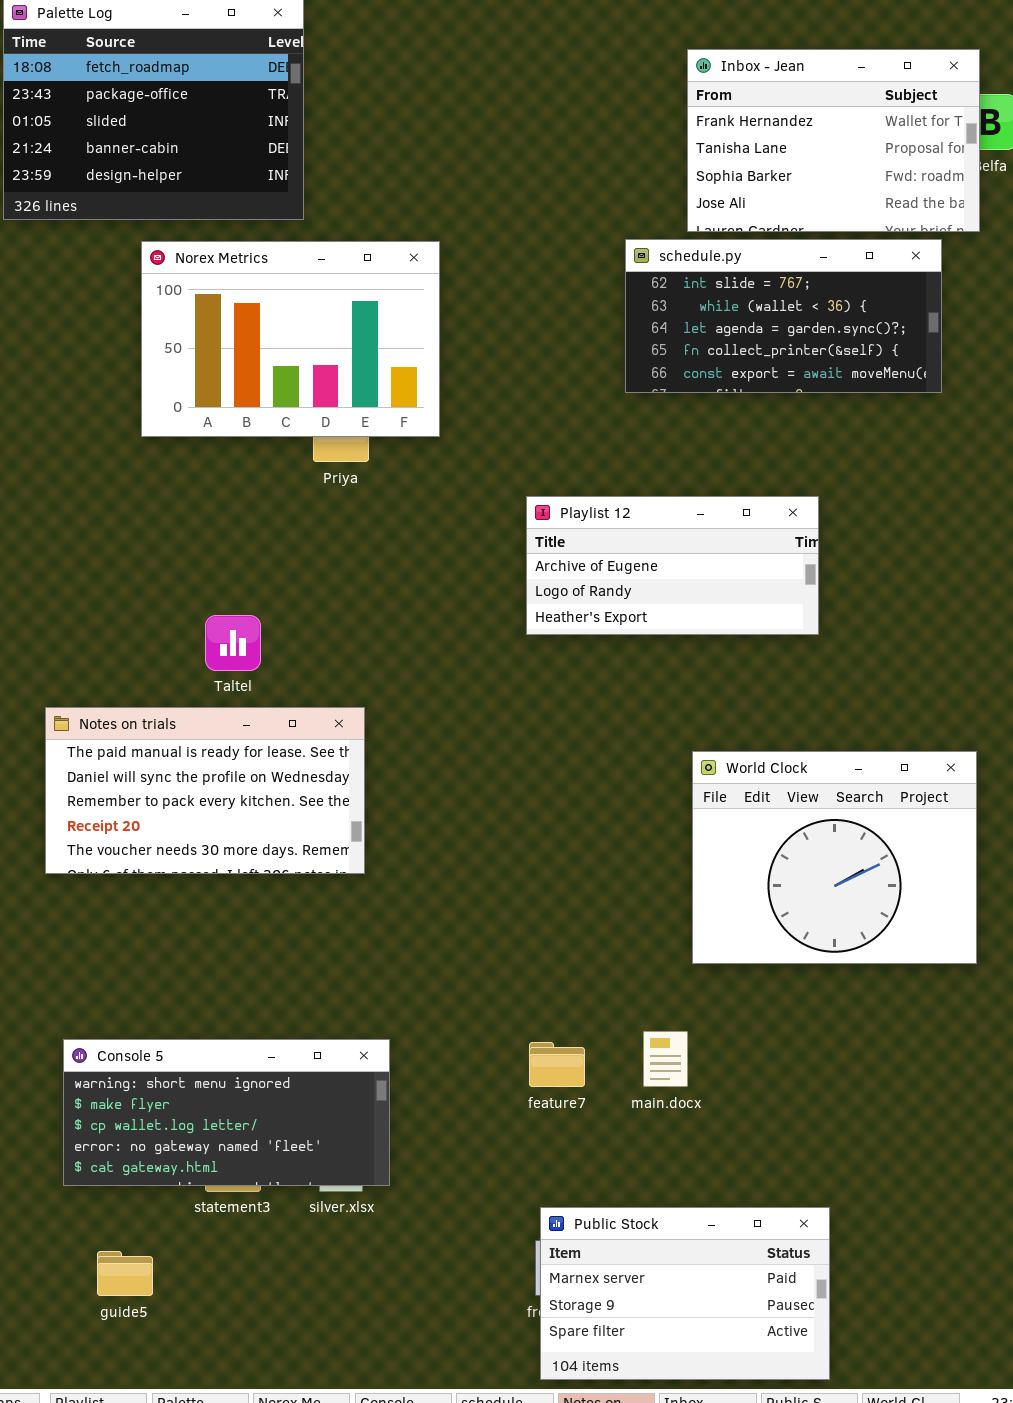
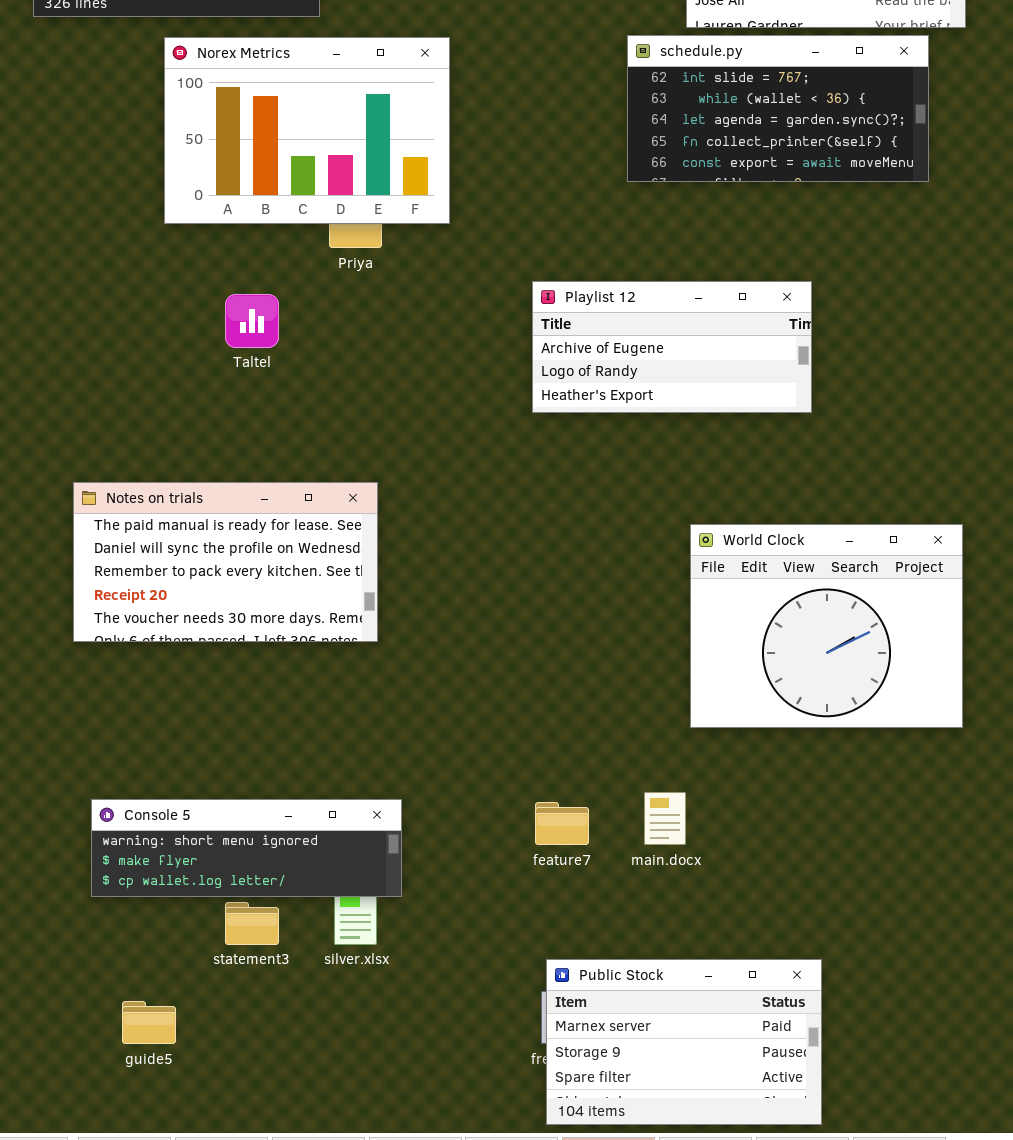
Taltel: [205,615,261,671] -> [225,294,279,348], moved
Console 5: [63,1039,390,1186] -> [91,799,402,897], resized

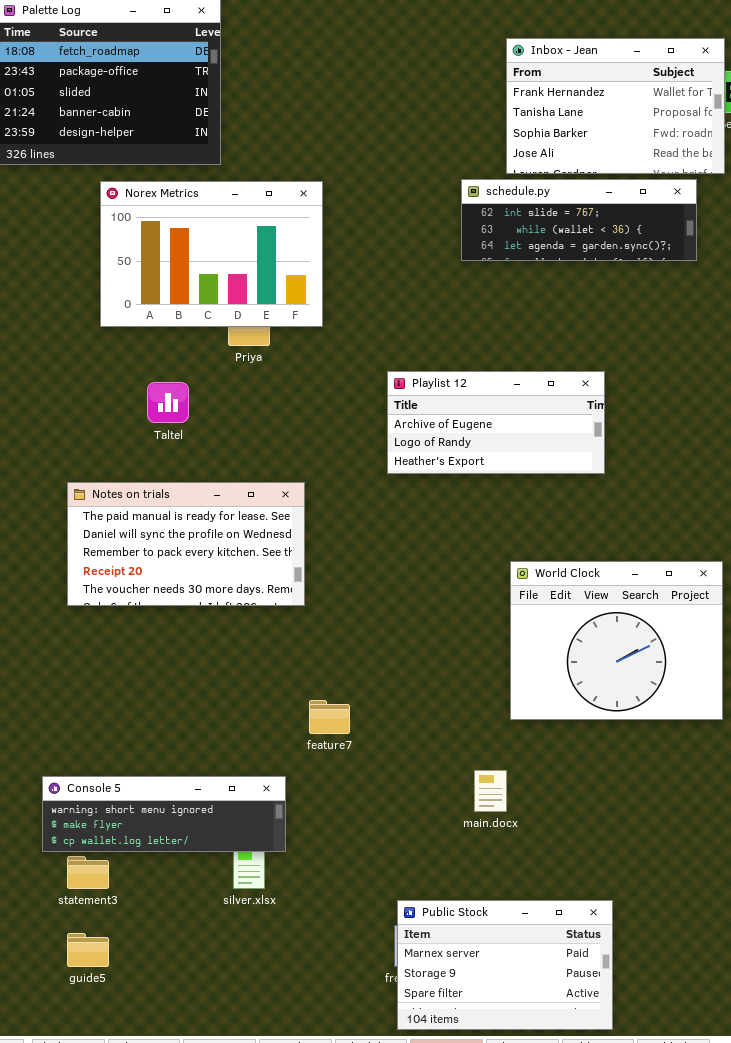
schedule.py: [627,35,929,182] -> [461,179,697,261], resized
Notes on trials: [73,482,378,642] -> [67,482,305,606], moved
feature7: [535,802,589,845] -> [309,700,350,734], moved
statement3: [225,902,279,945] -> [67,856,109,889], moved

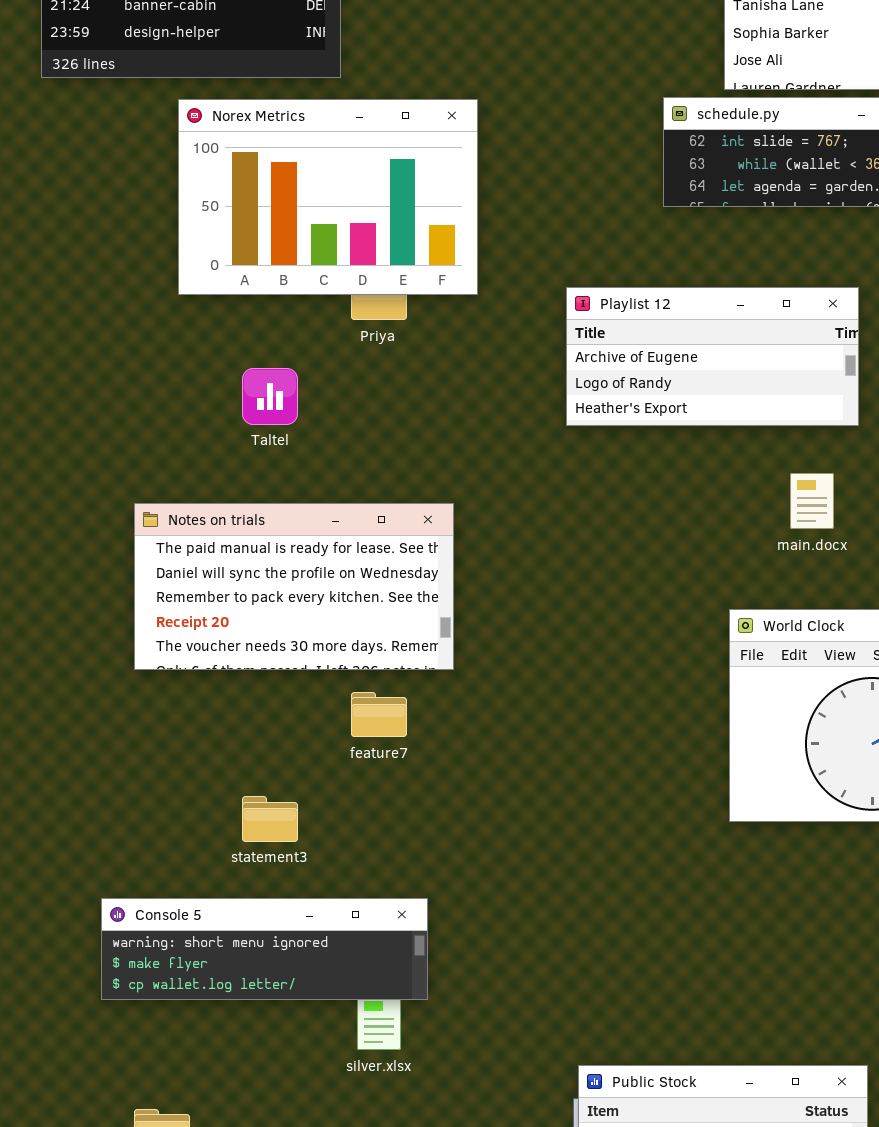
Playlist 12: [387,371,605,474] -> [566,287,859,426], moved
feature7: [309,700,350,734] -> [351,692,407,737], moved
main.docx: [474,770,507,812] -> [790,473,834,529], moved
statement3: [67,856,109,889] -> [242,796,298,842], moved

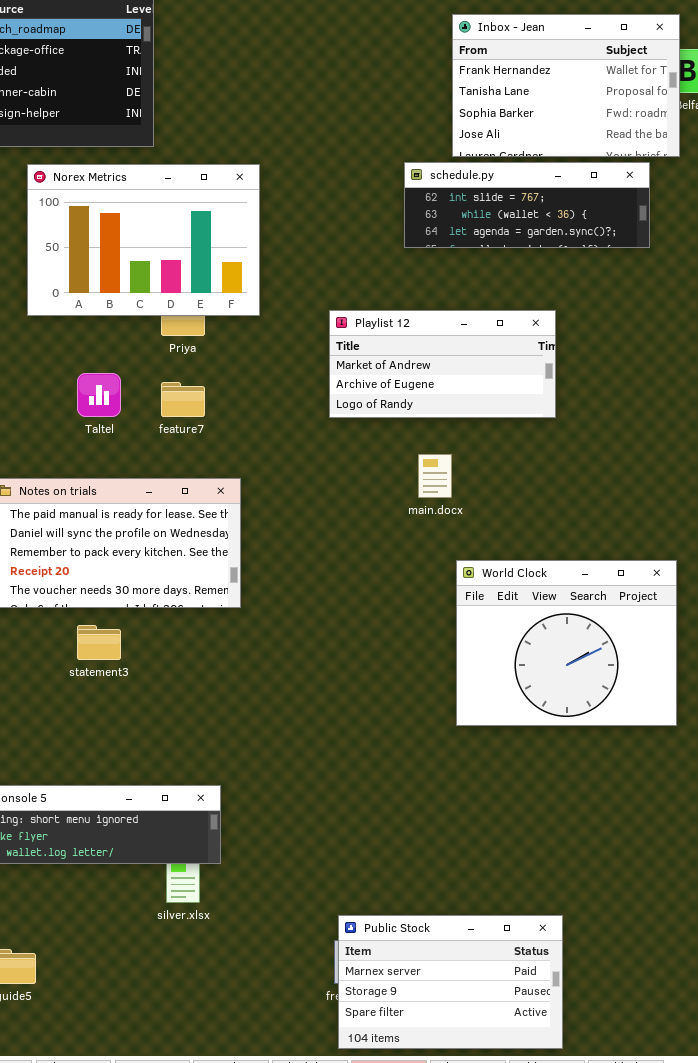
Playlist 12: [566,287,859,426] -> [329,310,556,418], scrolled up 1 row
main.docx: [790,473,834,529] -> [418,454,452,498], moved
feature7: [351,692,407,737] -> [161,382,205,417], moved
statement3: [242,796,298,842] -> [77,625,121,660], moved

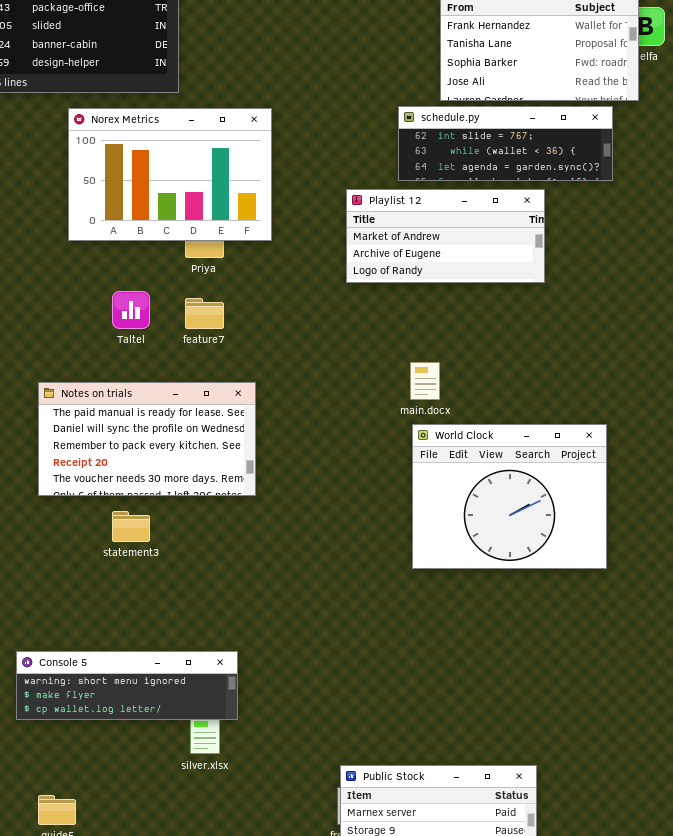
Playlist 12: [329,310,556,418] -> [346,189,545,283], moved
World Clock: [456,560,677,726] -> [412,424,607,569], moved

